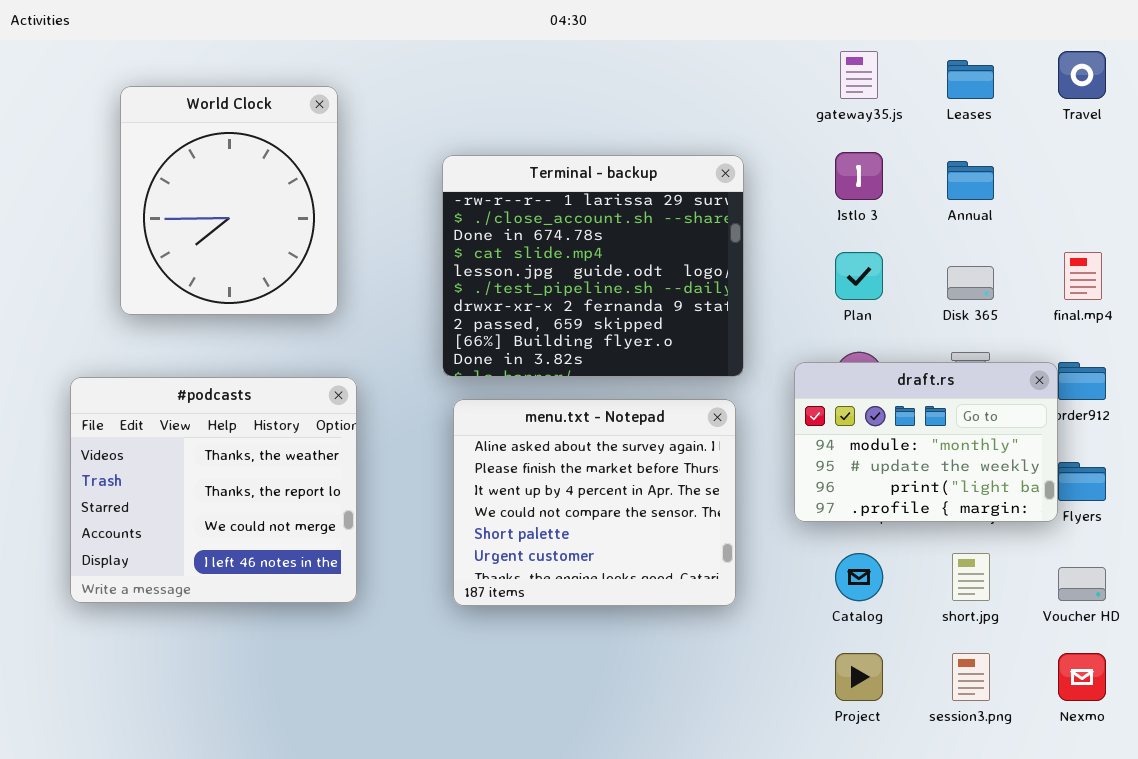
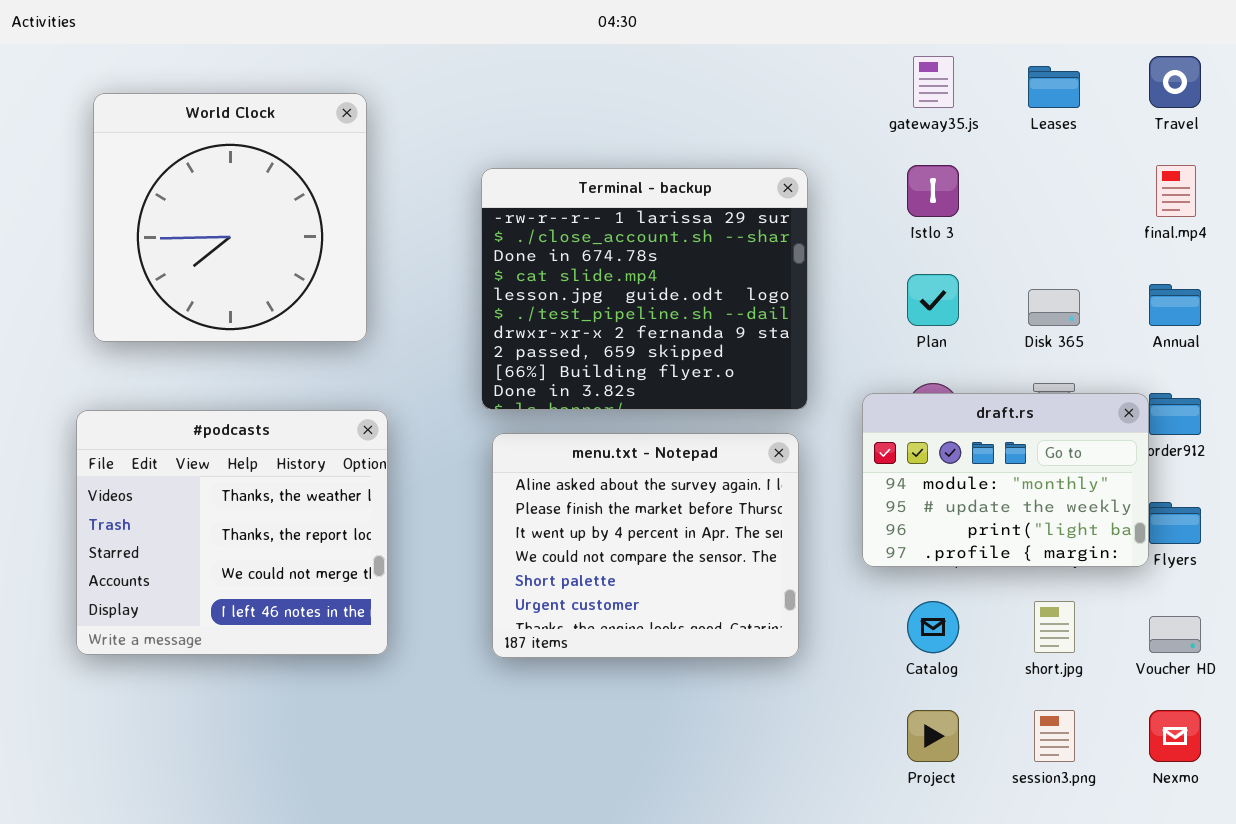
World Clock: [120,86,338,315] -> [93,93,367,342], resized
Annual: [947,161,994,200] -> [1149,284,1201,326], moved
final.mp4: [1064,252,1102,300] -> [1156,165,1196,217], moved

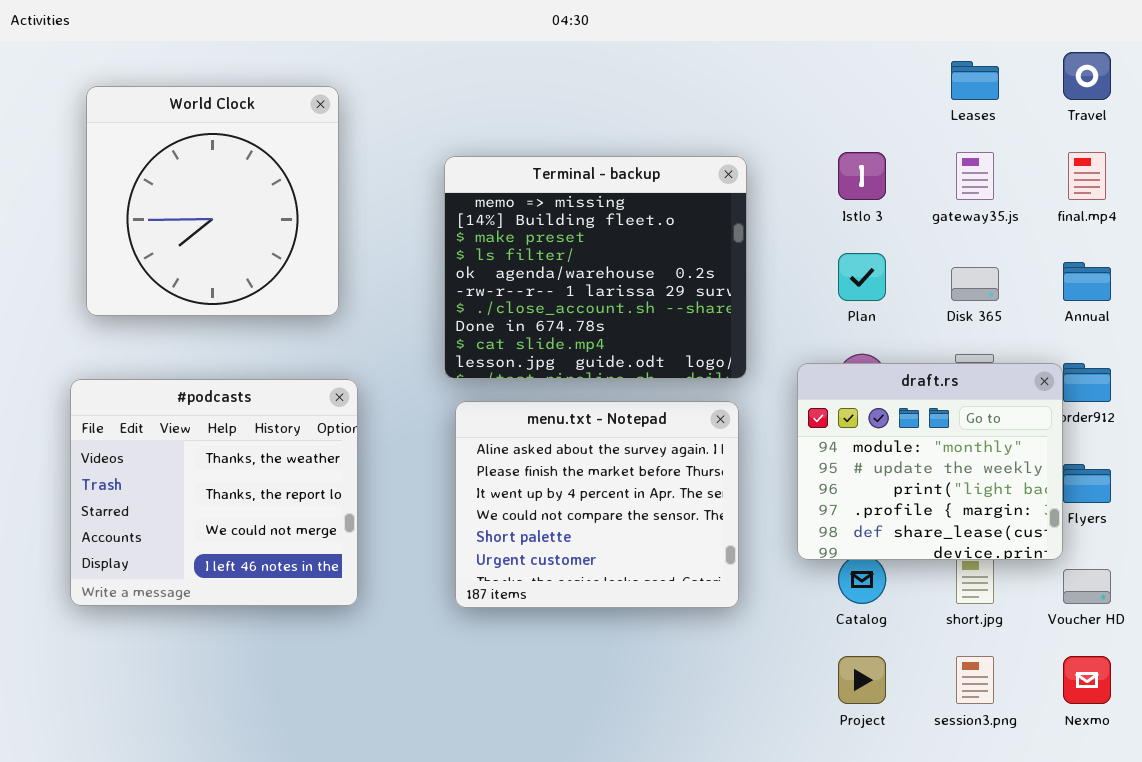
gateway35.js: [913,56,954,108] -> [956,152,994,200], moved
Terminal - backup: [481,168,808,410] -> [444,156,747,379], scrolled up 5 rows
draft.rs: [862,393,1149,567] -> [797,363,1063,560], resized

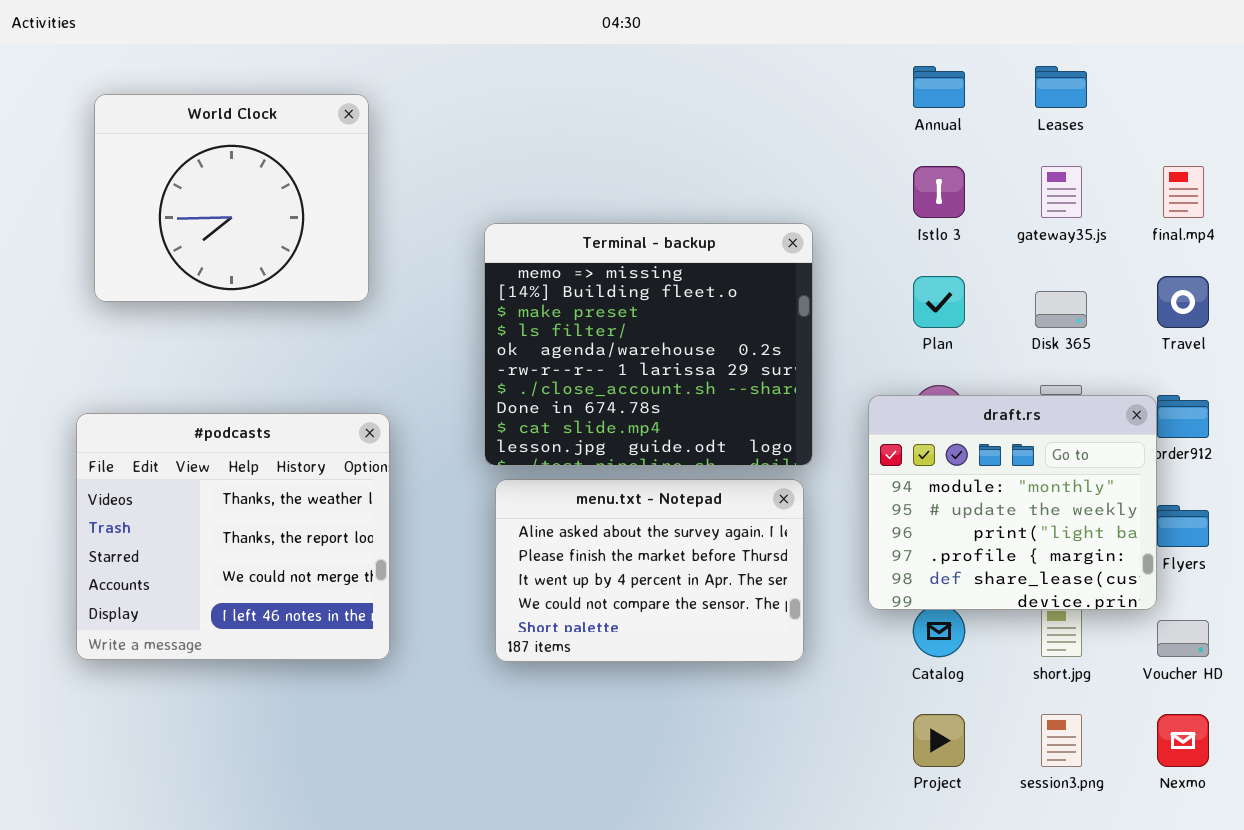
Travel: [1063,52,1111,100] -> [1157,276,1209,328], moved
World Clock: [86,86,339,316] -> [94,94,369,302], resized
Terminal - backup: [444,156,747,379] -> [484,223,813,466], moved
Annual: [1063,262,1111,301] -> [913,66,965,108], moved
menu.txt - Notepad: [455,401,739,608] -> [495,479,804,662], resized

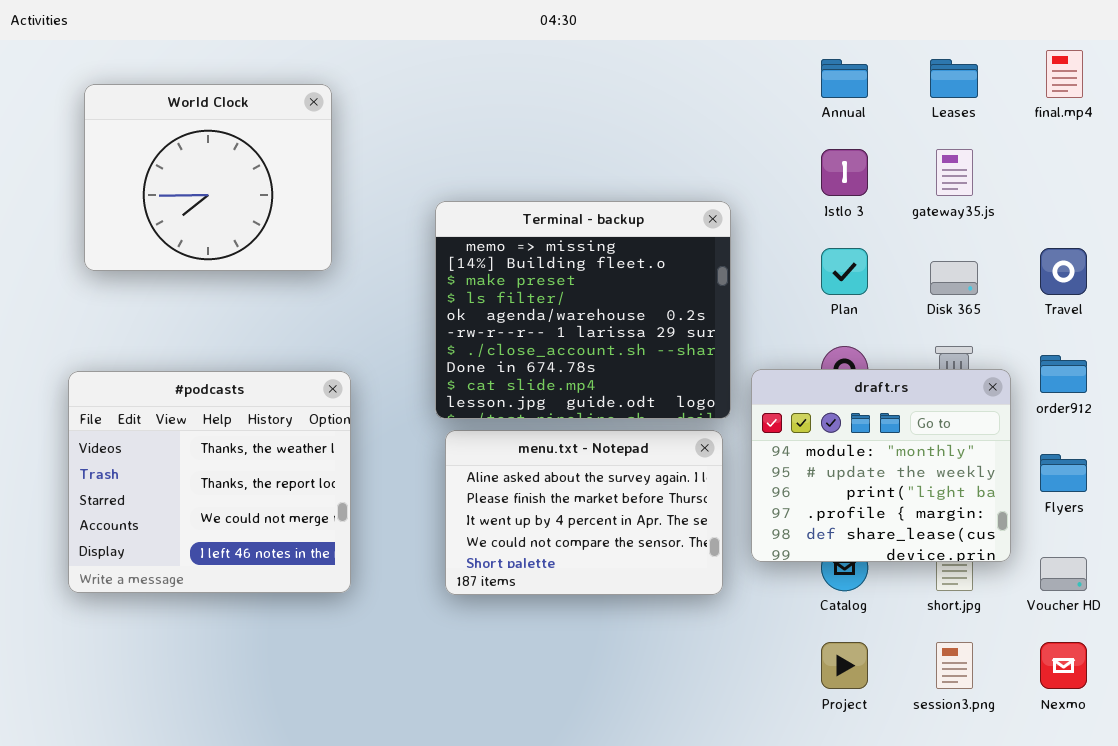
final.mp4: [1163,166,1204,218] -> [1046,50,1083,98], moved
draft.rs: [868,395,1157,610] -> [751,369,1011,562], moved

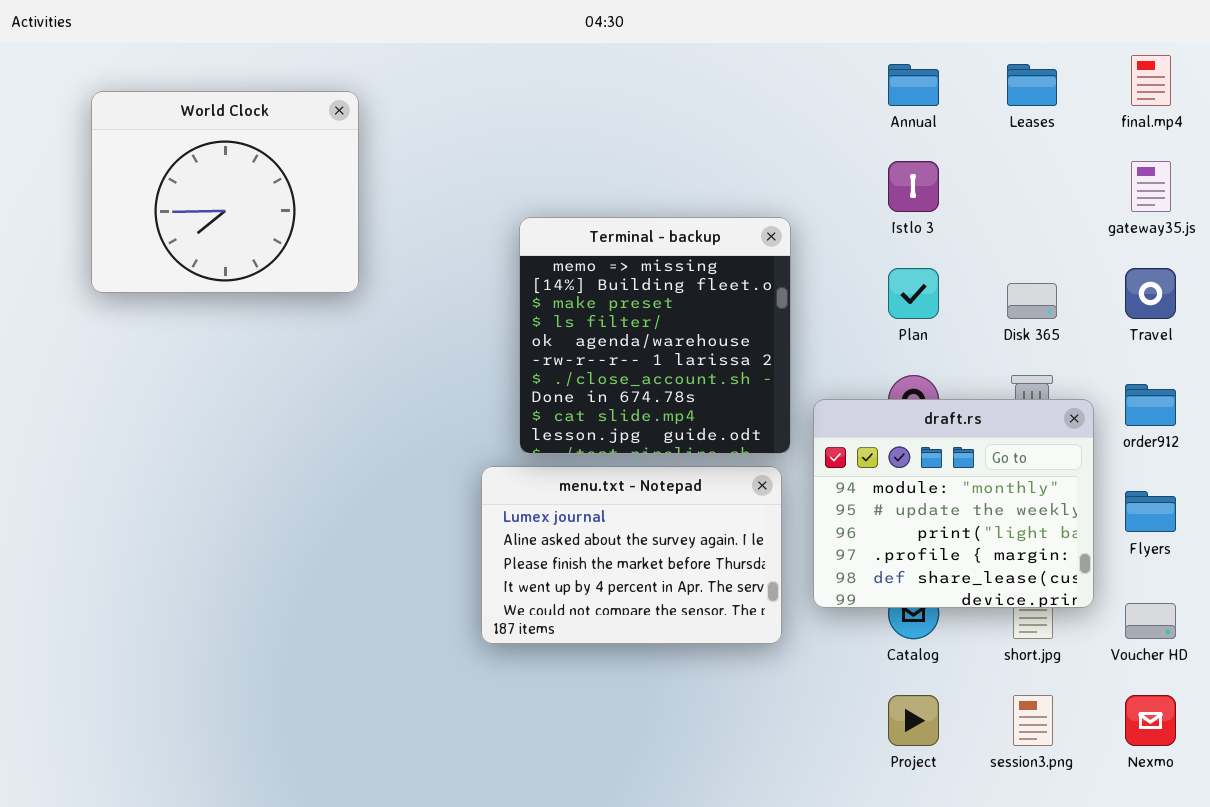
gateway35.js: [936,149,973,196] -> [1131,161,1171,212], moved
Terminal - backup: [435,201,731,419] -> [519,217,791,454], resized
#podcasts: [68,371,351,593] -> none, closed
menu.txt - Notepad: [445,430,723,595] -> [481,466,782,644], scrolled up 1 row

